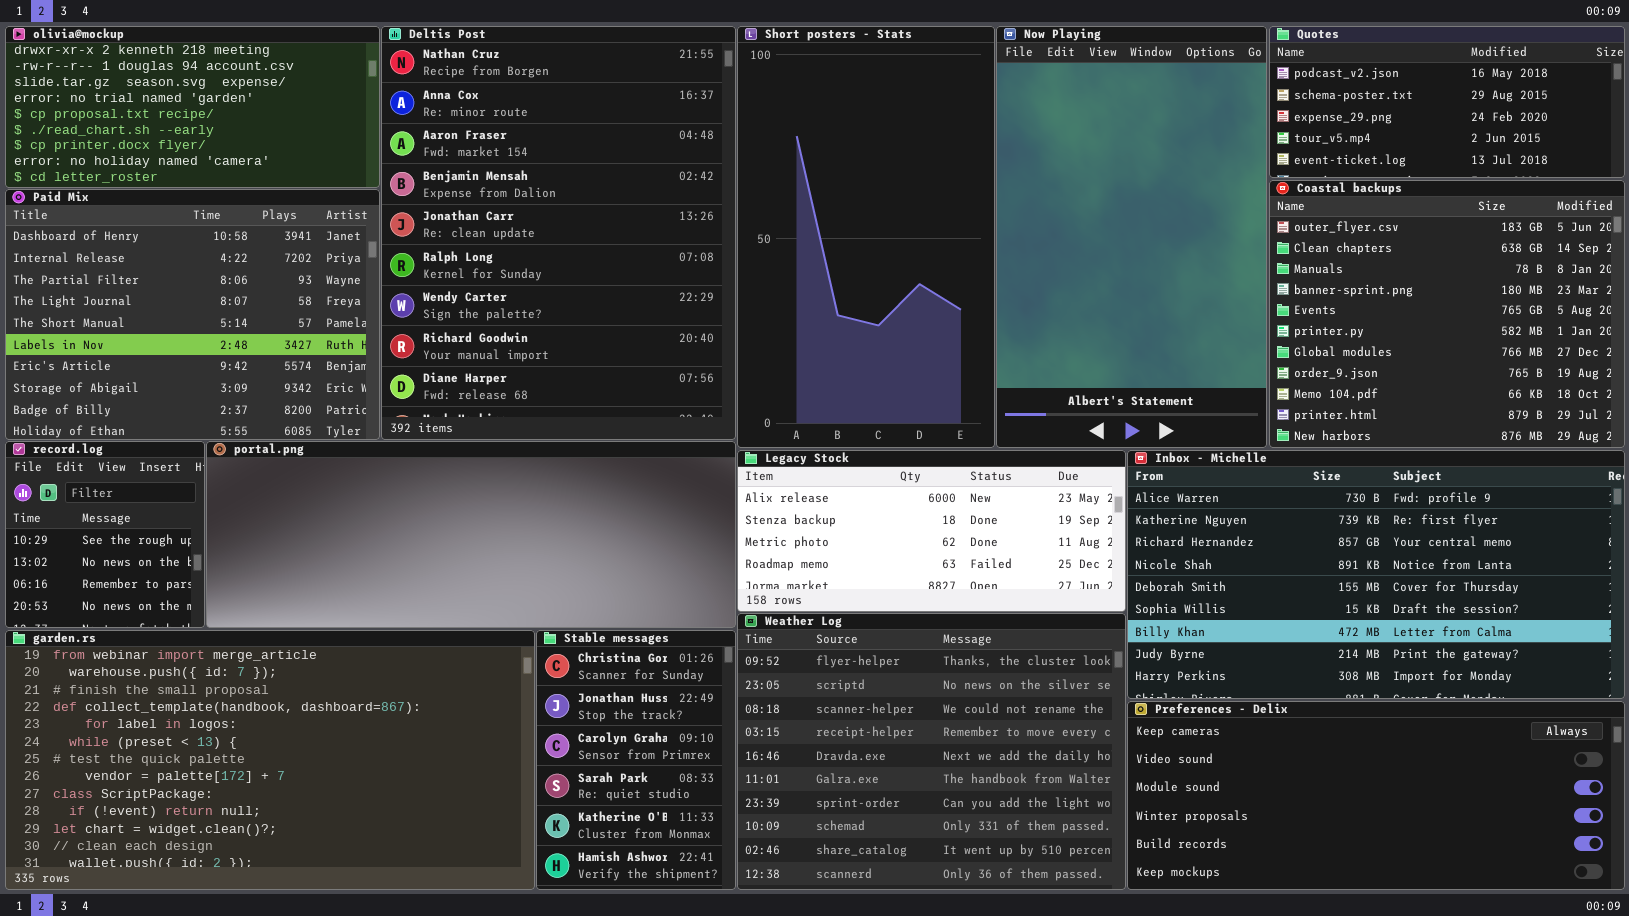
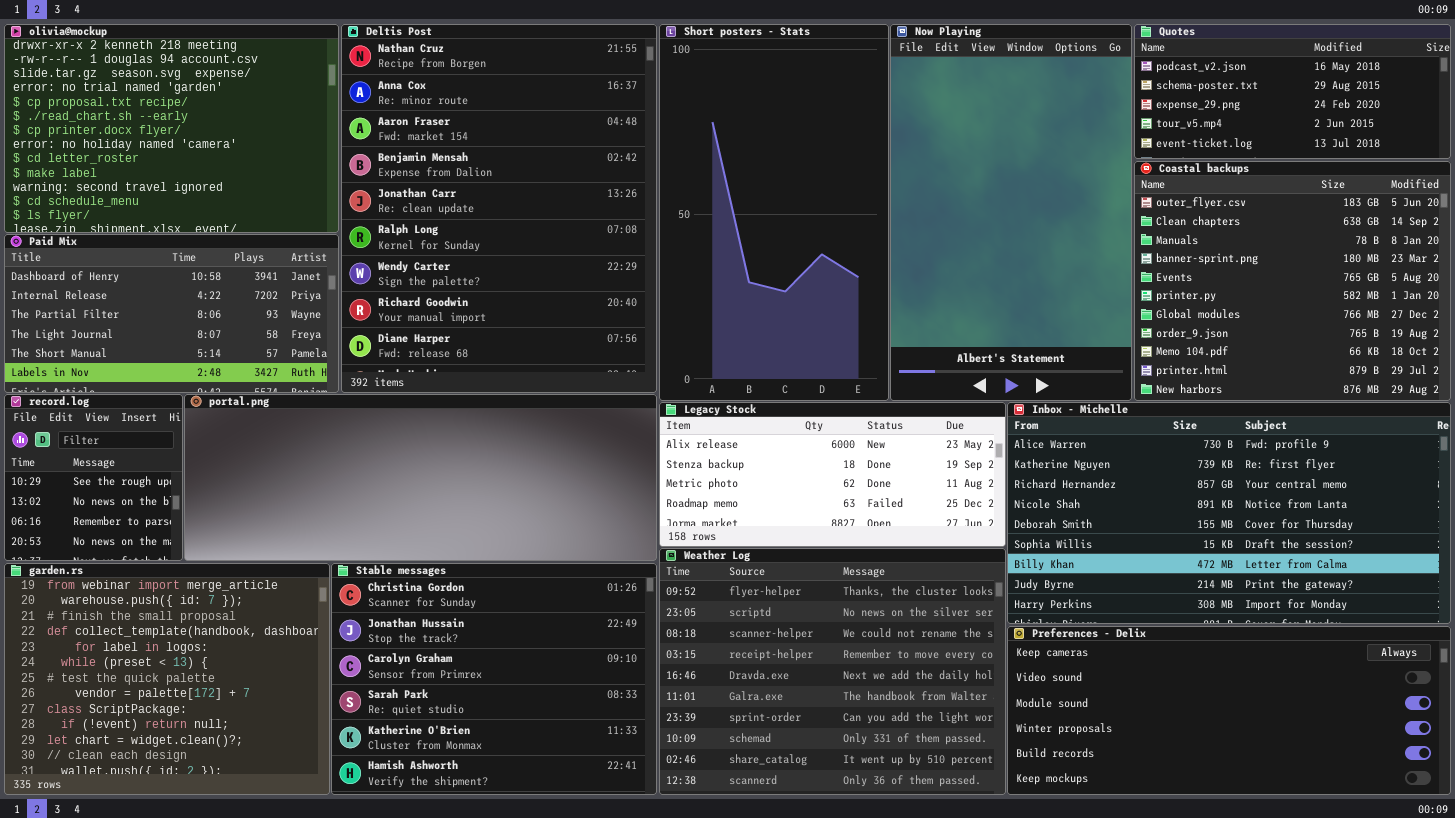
olivia@mockup: [5,26,380,188] -> [4,24,339,233], resized
Paid Mix: [5,189,380,440] -> [4,234,339,393], resized
garden.rs: [5,630,535,890] -> [4,563,330,795], resized
Stable messages: [536,630,736,890] -> [331,563,657,795], resized

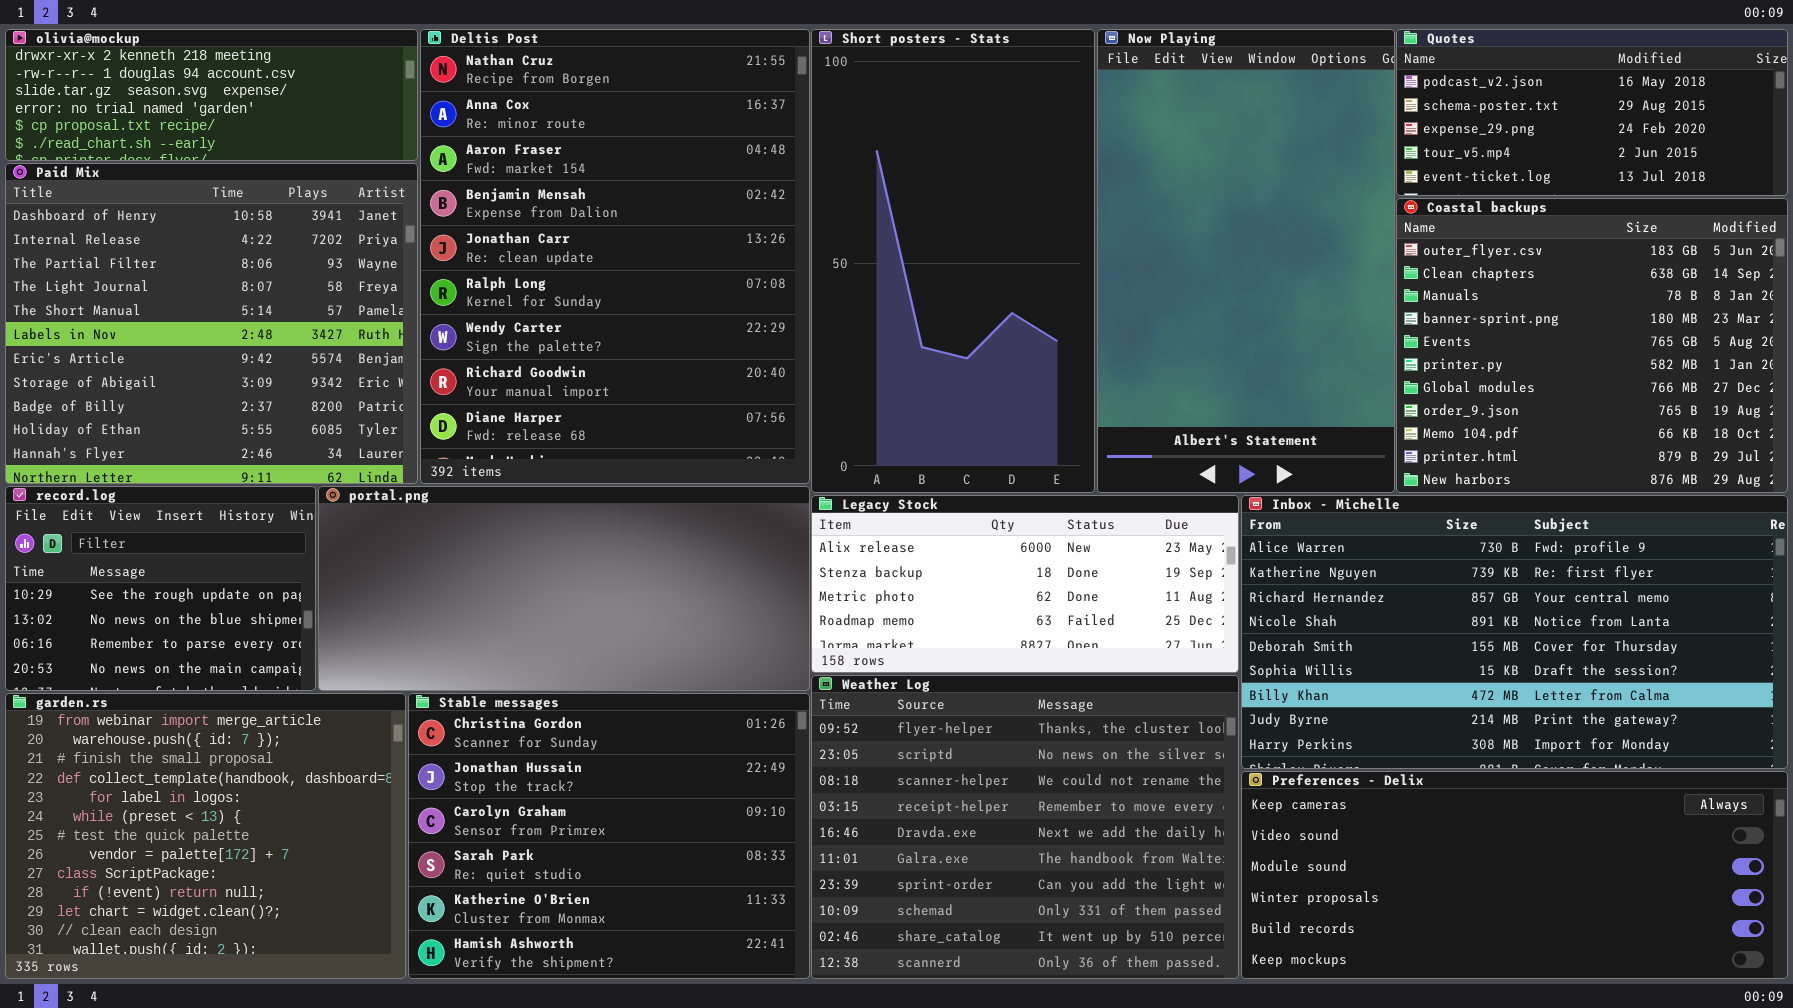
olivia@mockup: [4,24,339,233] -> [5,29,418,161], resized
Paid Mix: [4,234,339,393] -> [5,163,418,484], resized
record.log: [4,394,183,561] -> [5,486,316,691], resized
portal.png: [184,394,657,561] -> [318,486,810,691], resized

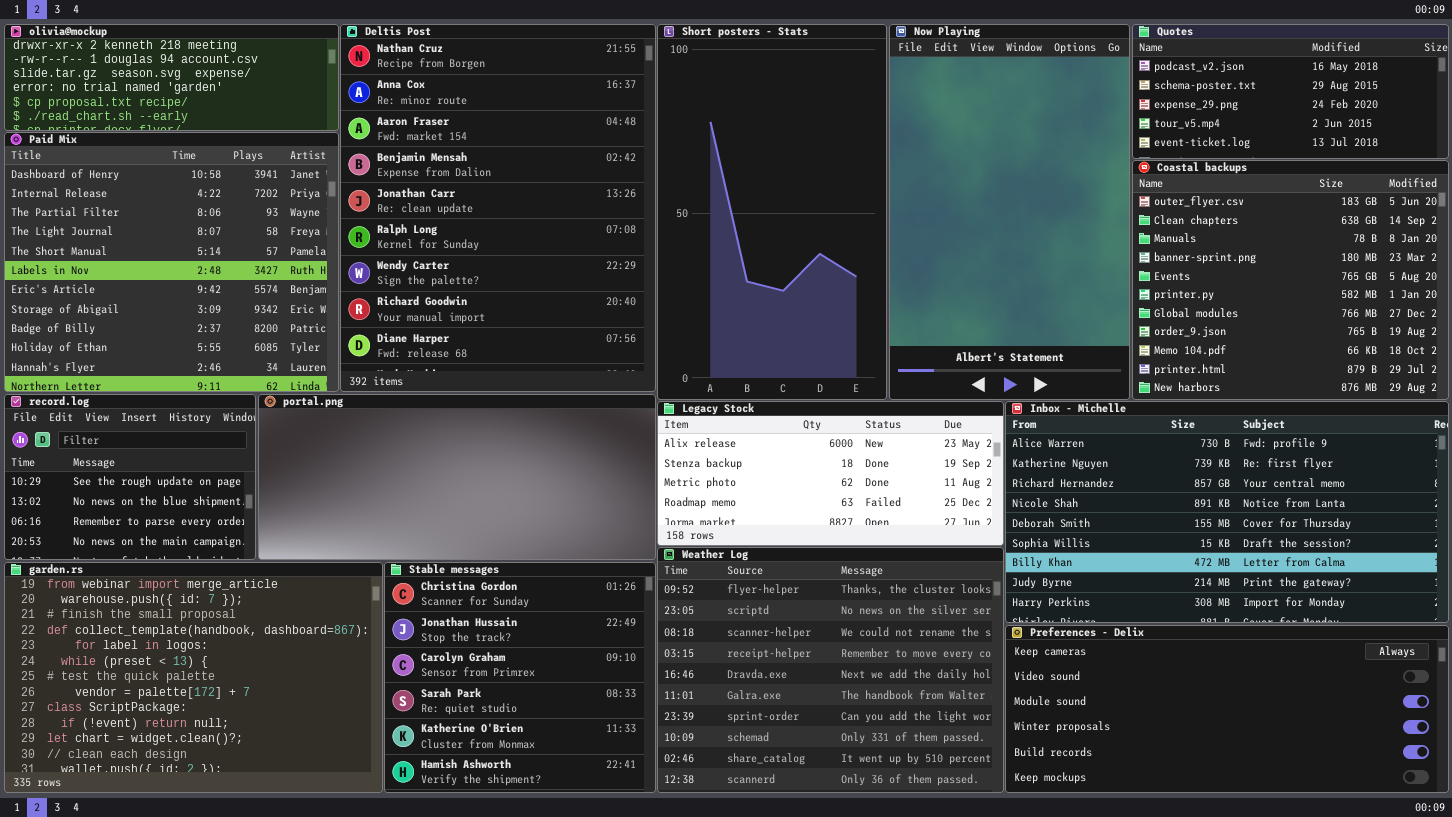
garden.rs: [5,693,406,979] -> [4,562,383,793], resized
Stable messages: [408,693,810,979] -> [384,562,656,793], resized

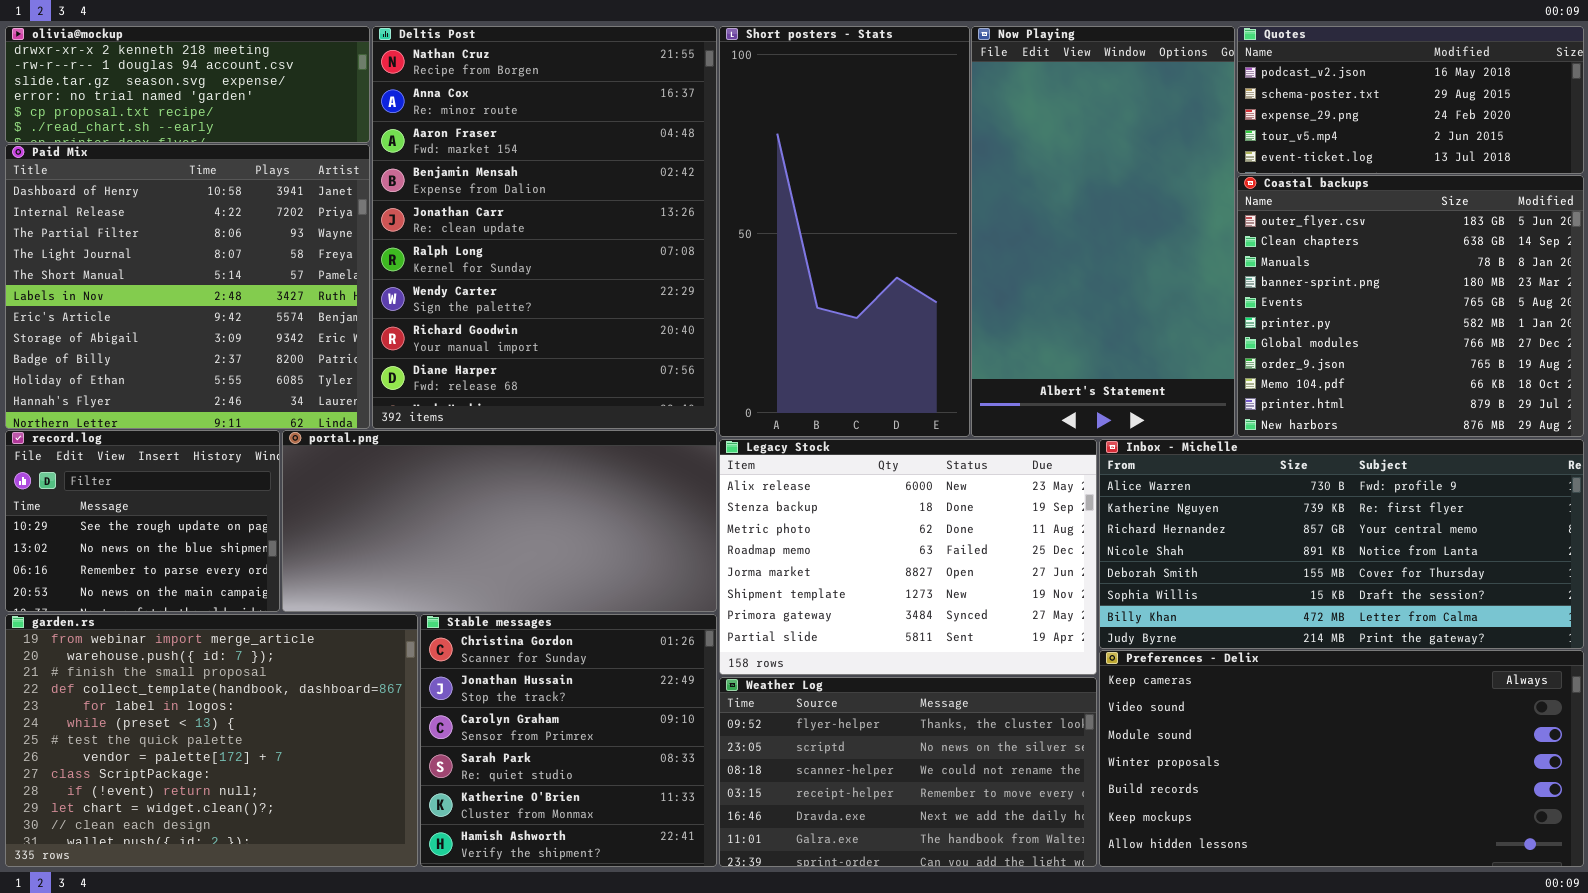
Legacy Stock: [657,401,1004,546] -> [719,439,1097,675], resized
Inbox - Michelle: [1005,401,1449,623] -> [1099,439,1584,649], resized
Weather Log: [657,547,1004,793] -> [719,677,1097,867], resized
Preferences - Delix: [1005,625,1449,793] -> [1099,650,1584,867], resized

